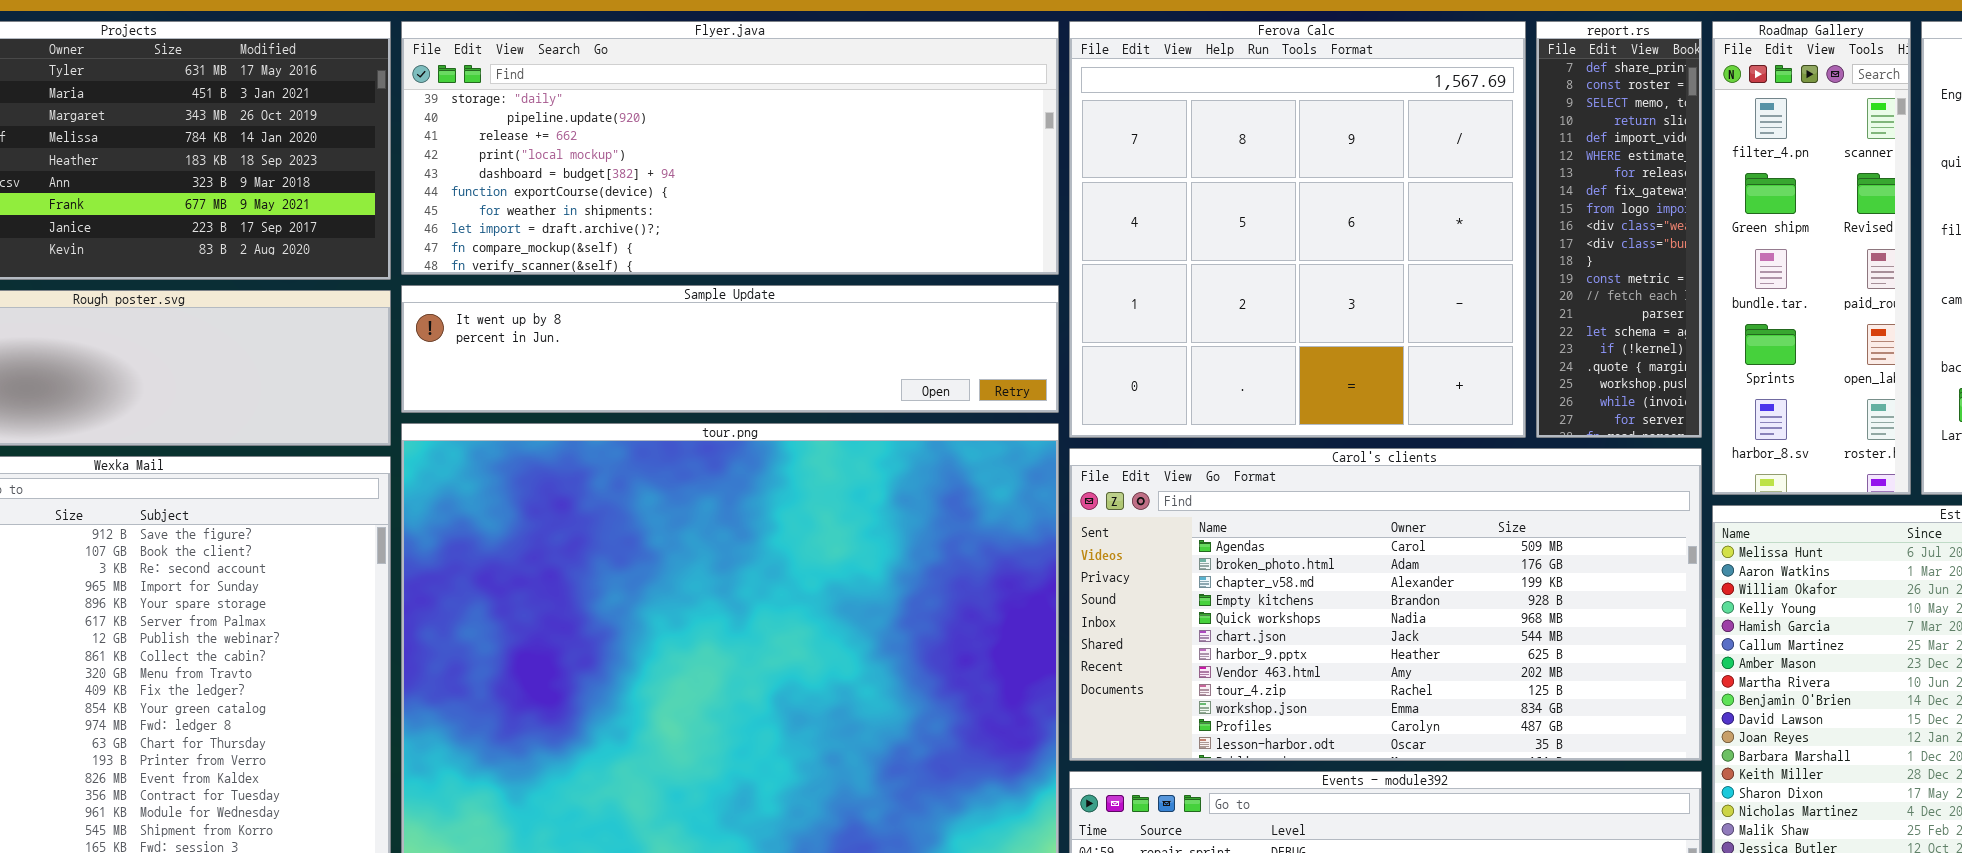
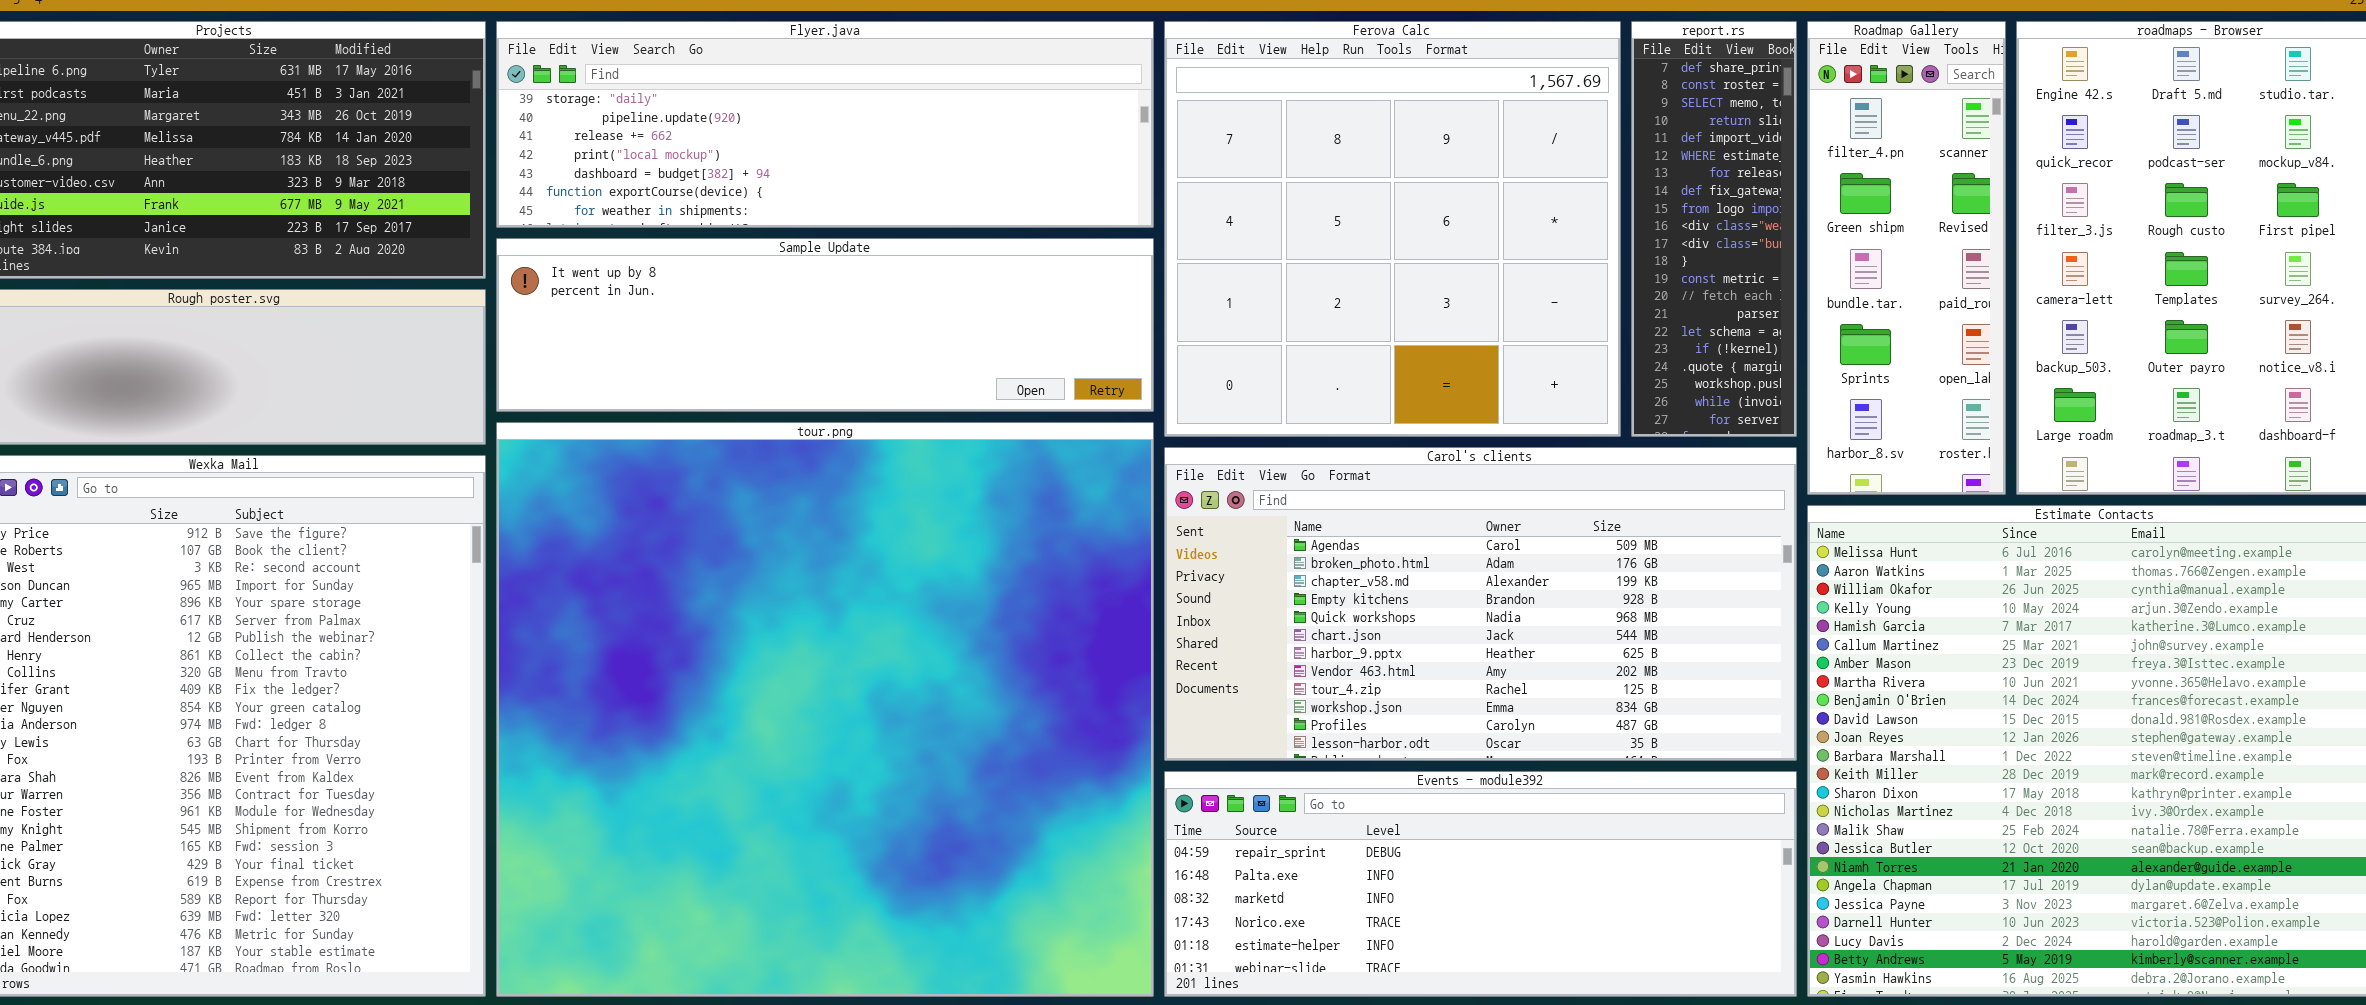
Flyer.java: [401,21,1059,275] -> [496,21,1154,228], resized
Sample Update: [401,285,1059,413] -> [496,238,1154,412], resized

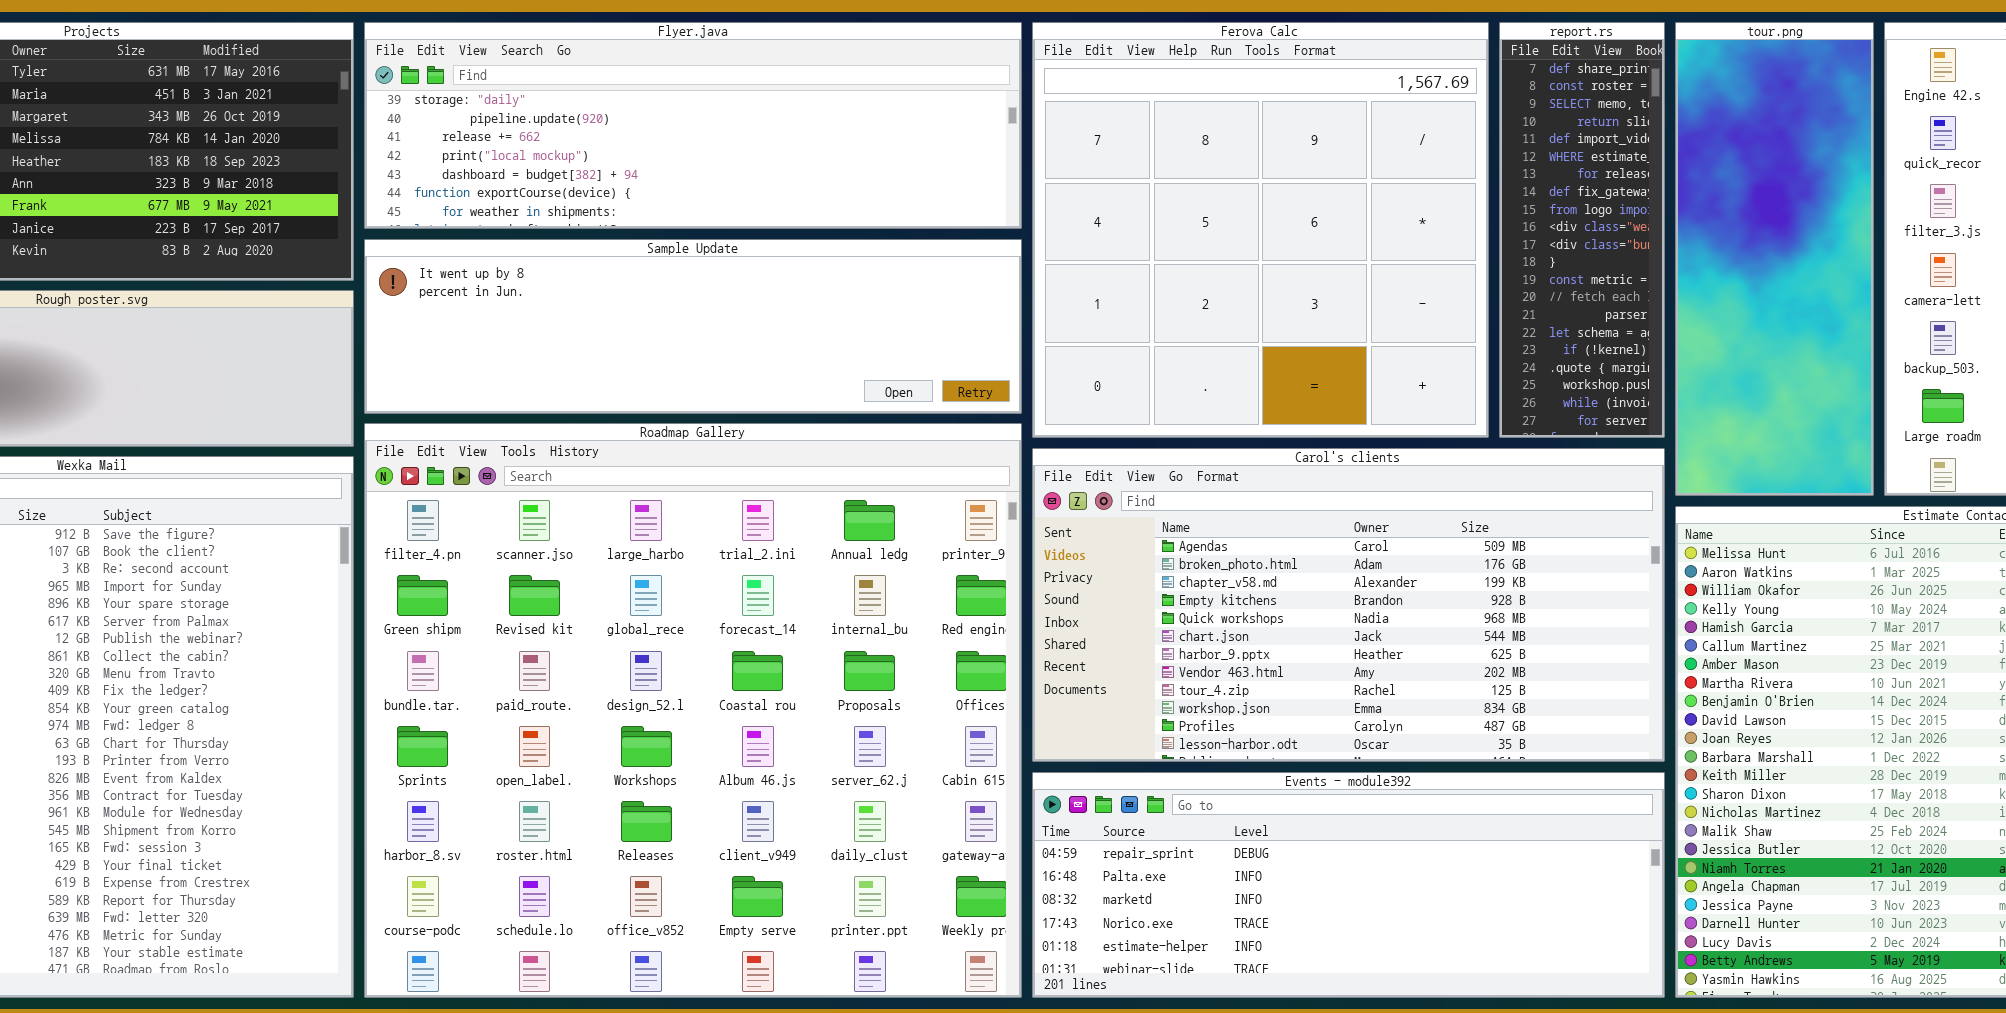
Roadmap Gallery: [1807,21,2006,495] -> [364,423,1022,998], moved, resized
tour.png: [496,422,1154,997] -> [1675,22,1874,496], moved, resized

